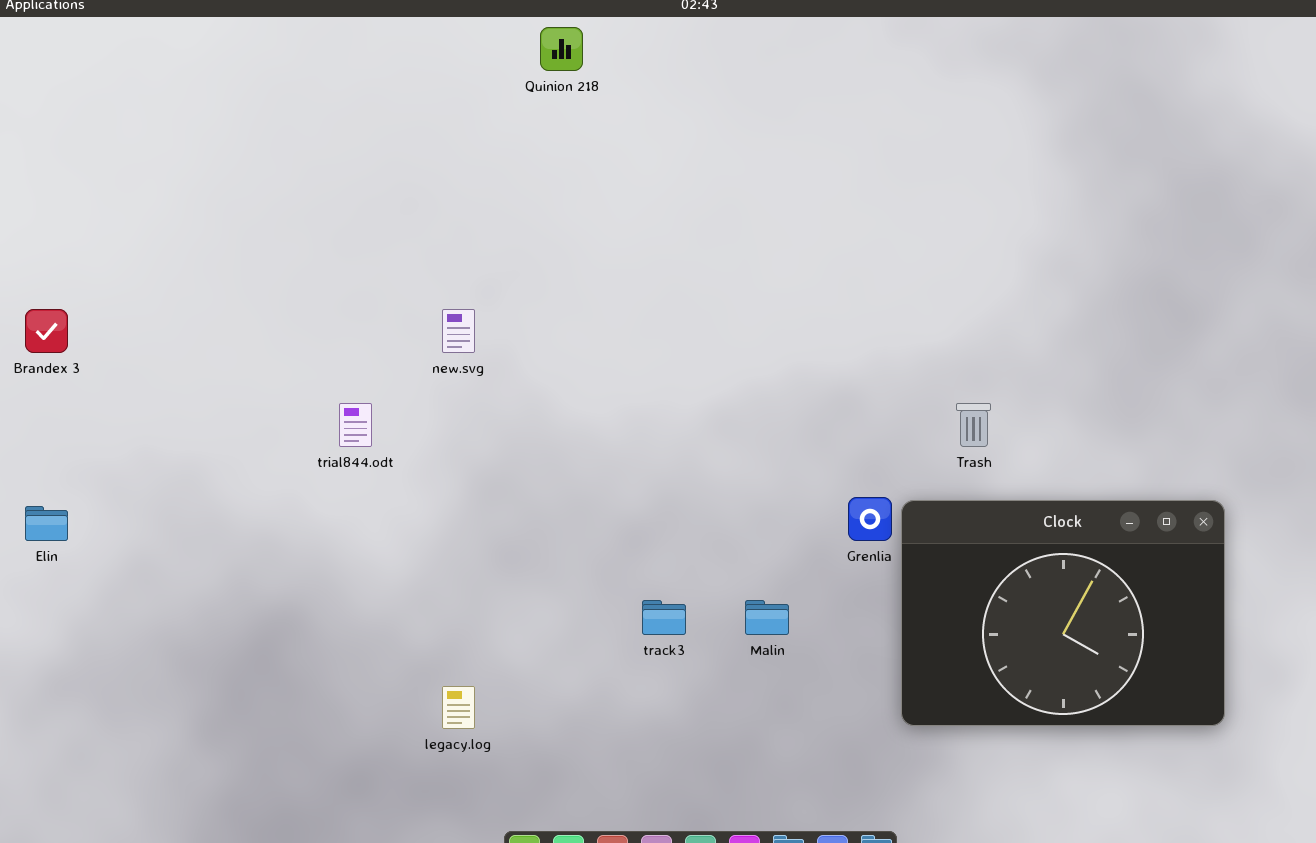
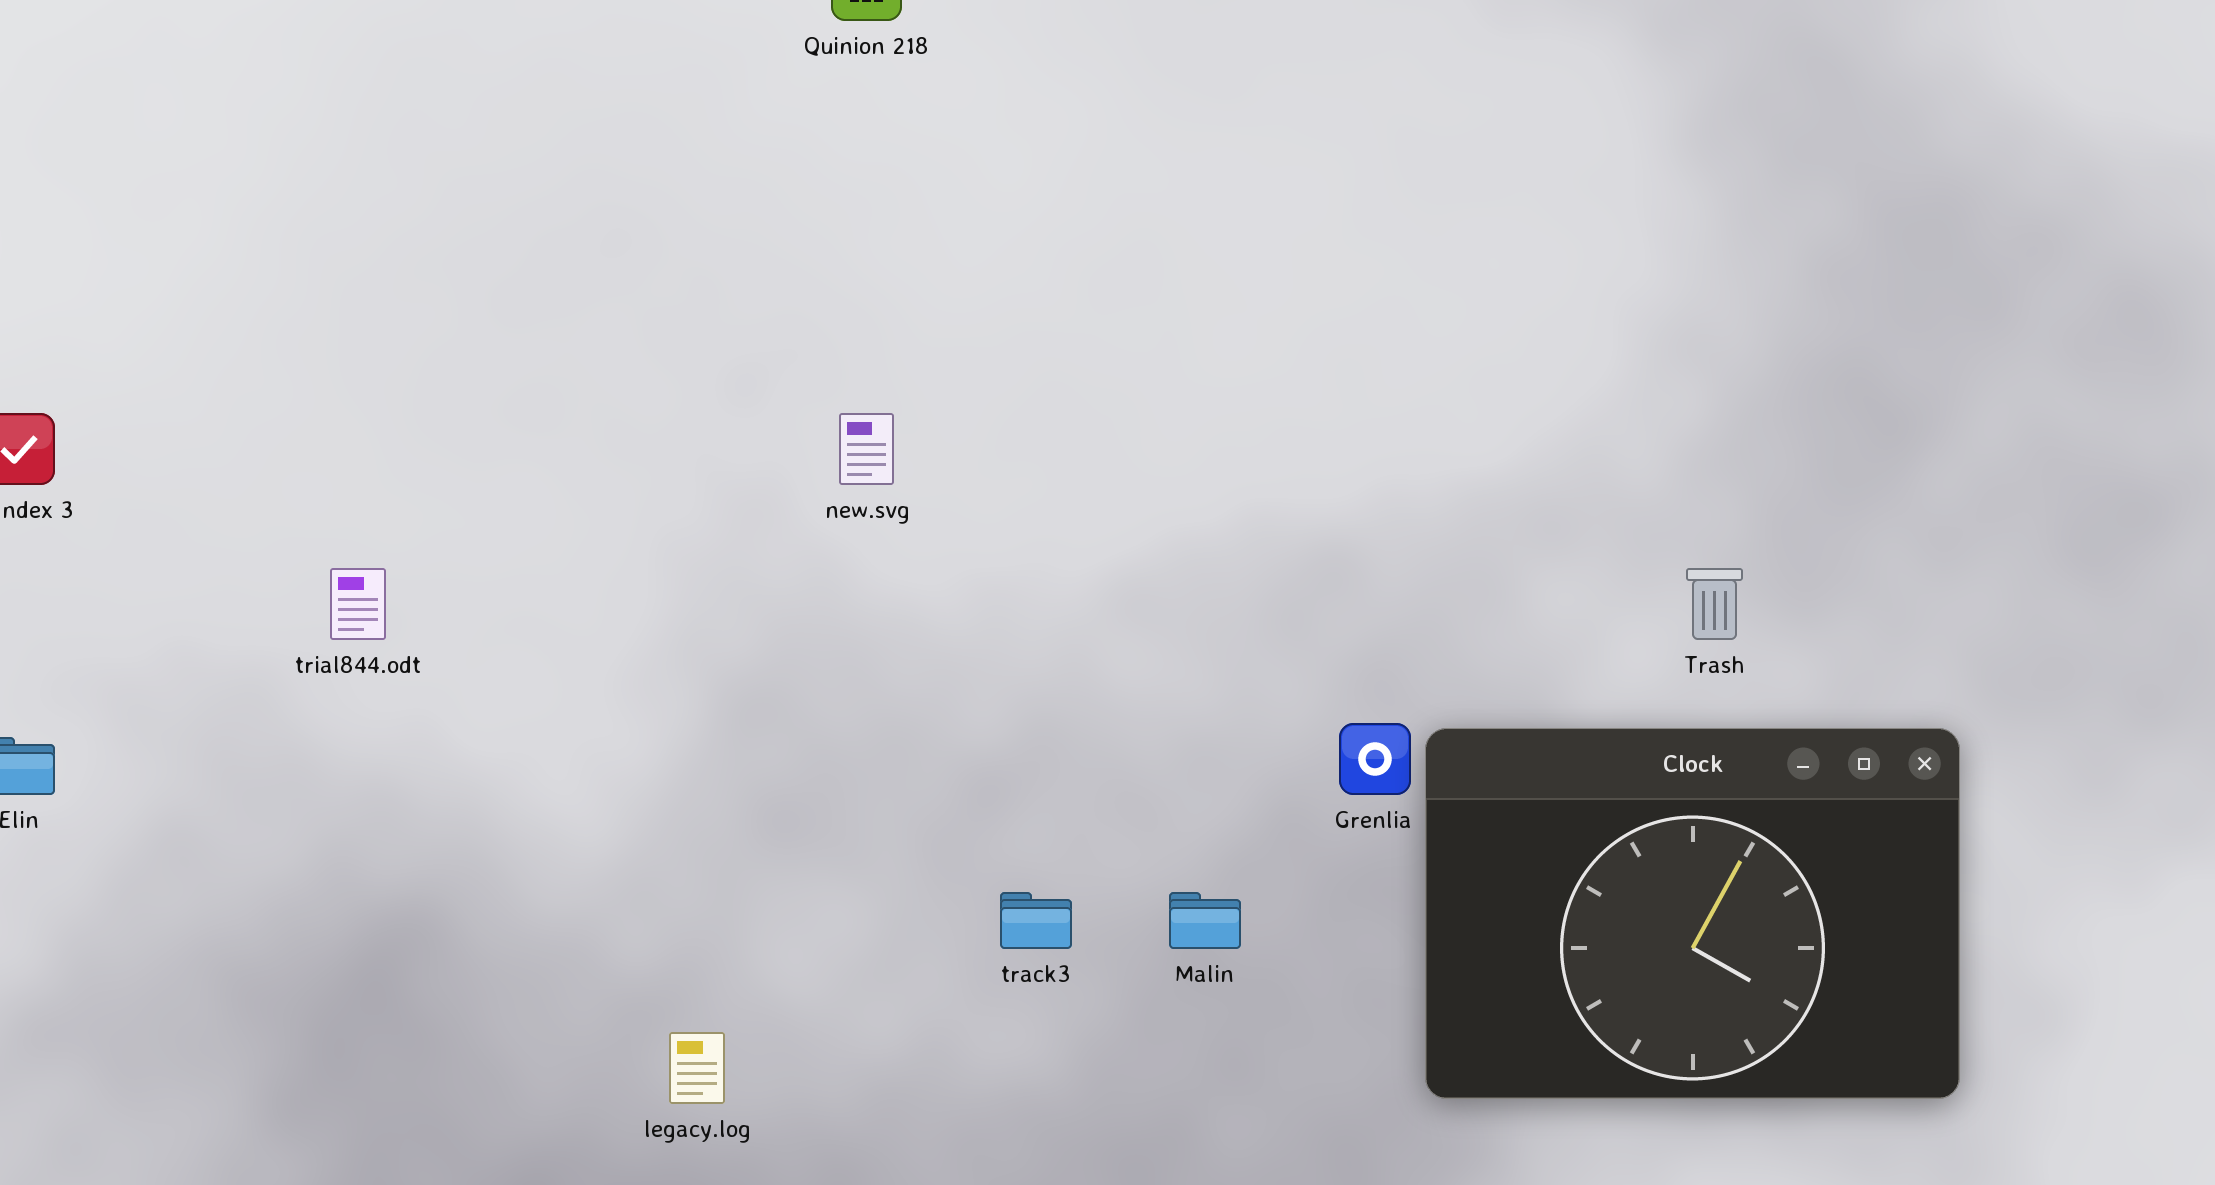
new.svg: [442,309,475,353] -> [839,413,894,485], moved
trial844.odt: [339,403,372,447] -> [330,568,386,640], moved
Trash: [956,403,991,447] -> [1686,568,1743,640], moved

